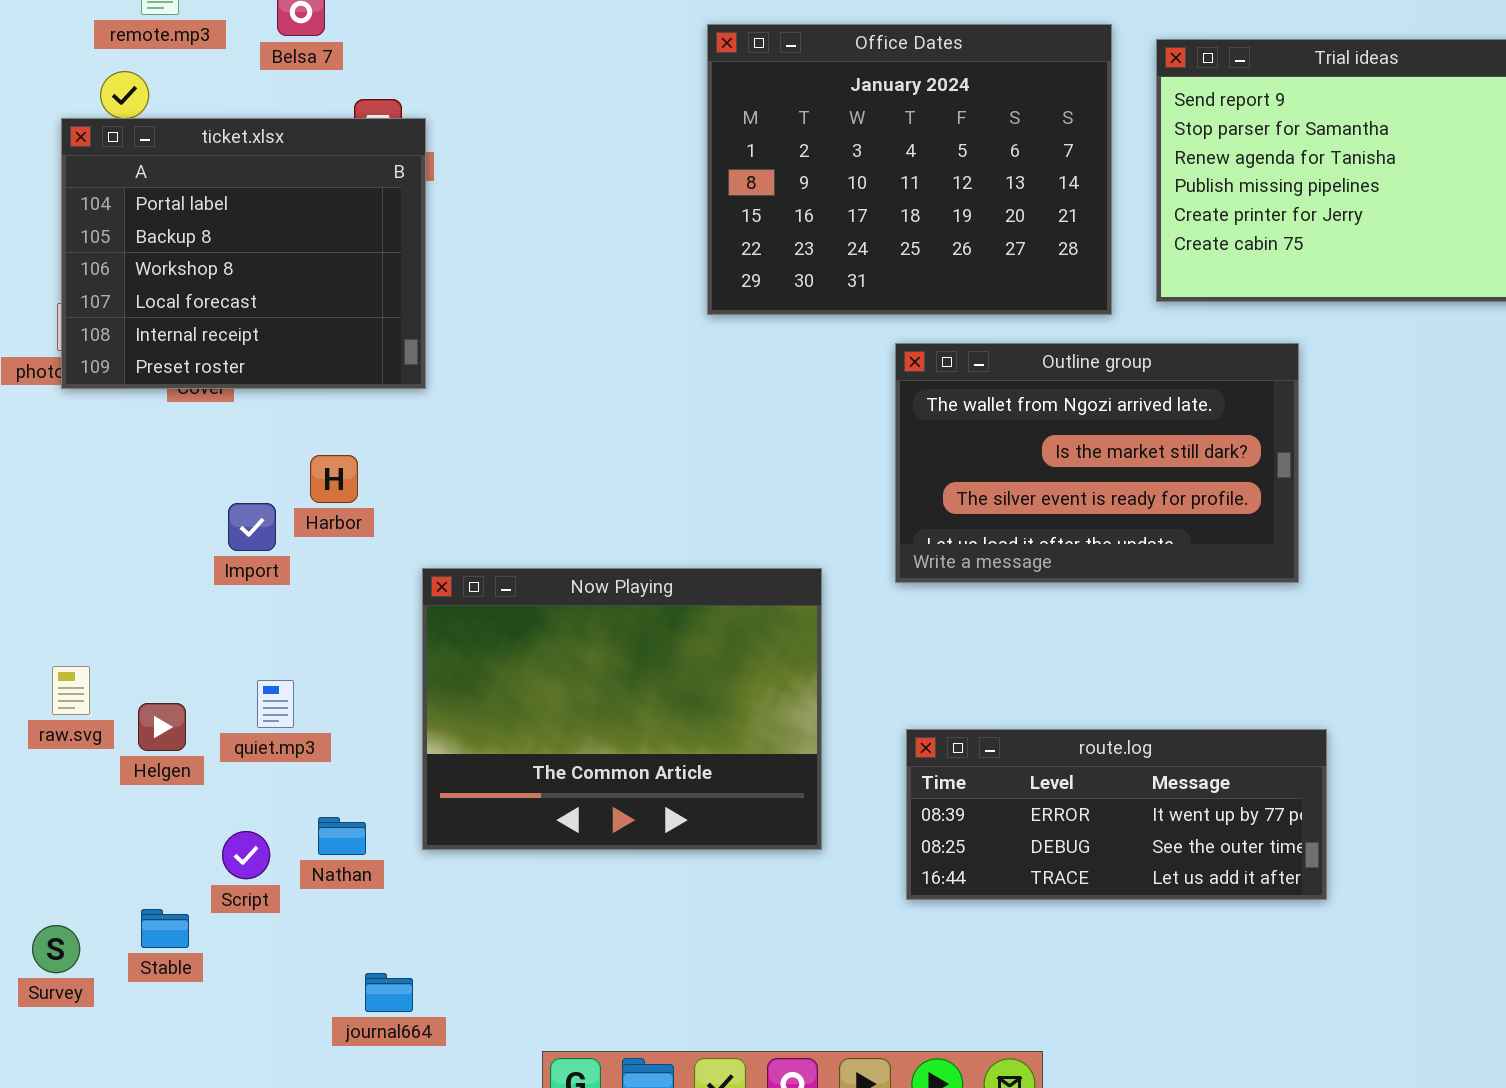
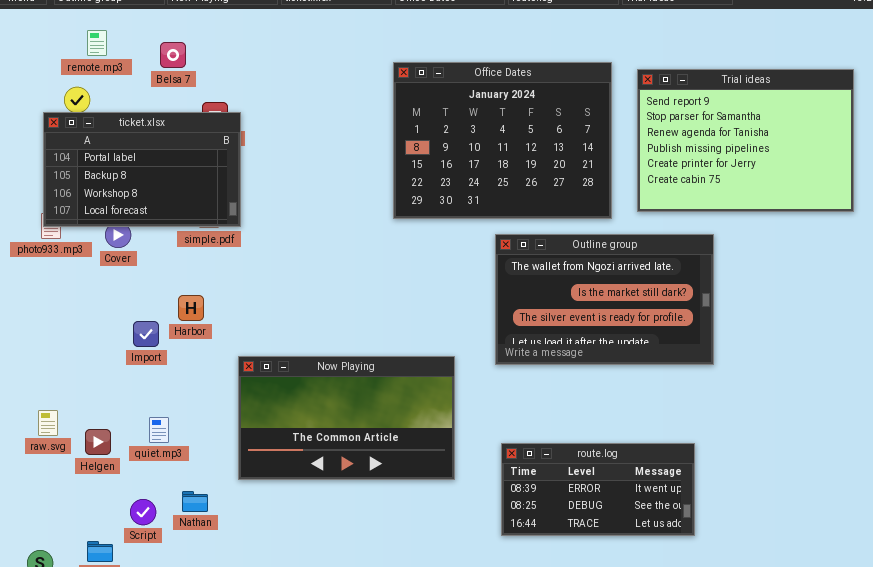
ticket.xlsx: [61,118,426,389] -> [43,112,241,227], resized
Now Playing: [422,568,822,850] -> [238,356,455,480], resized
route.log: [906,729,1327,900] -> [501,443,695,536], resized

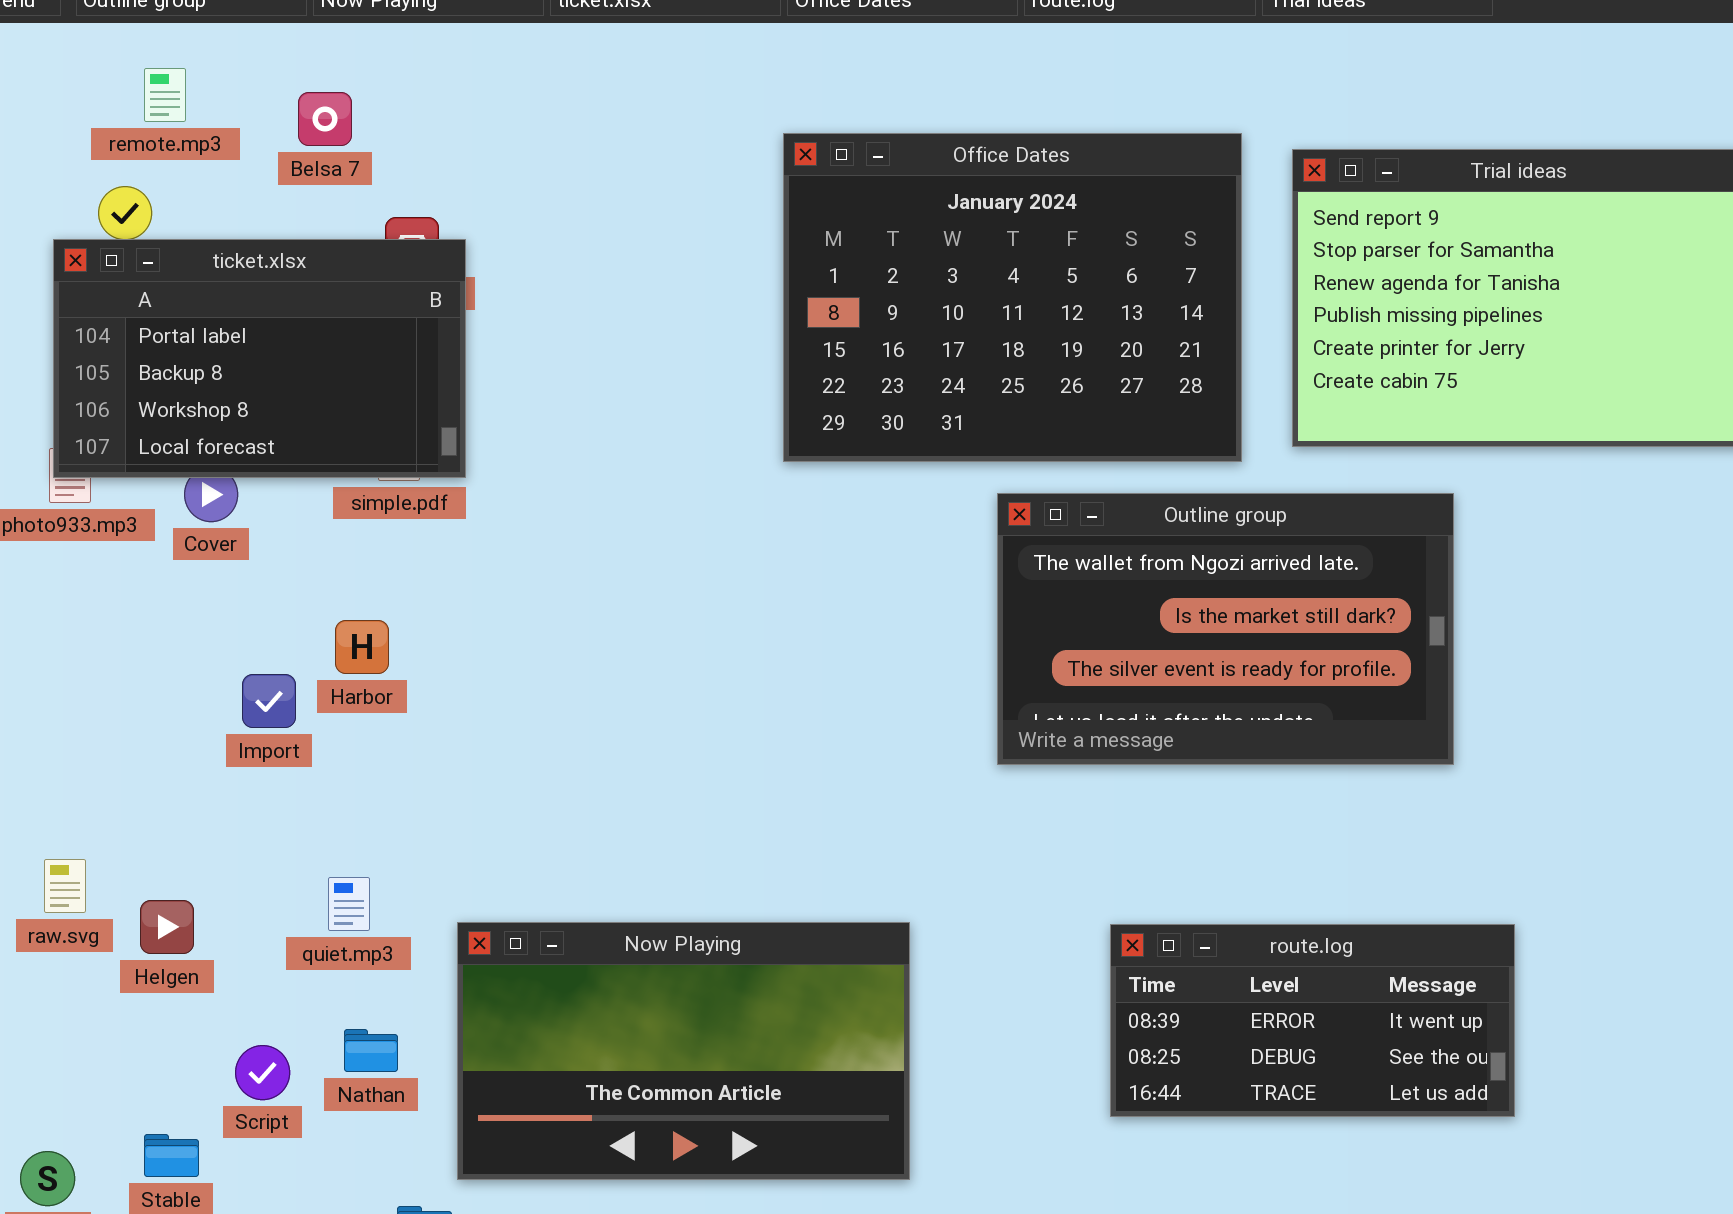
Now Playing: [238,356,455,480] -> [457,922,910,1180], moved
quiet.mp3: [149,417,169,443] -> [328,877,370,931], moved
route.log: [501,443,695,536] -> [1110,924,1515,1117], moved

